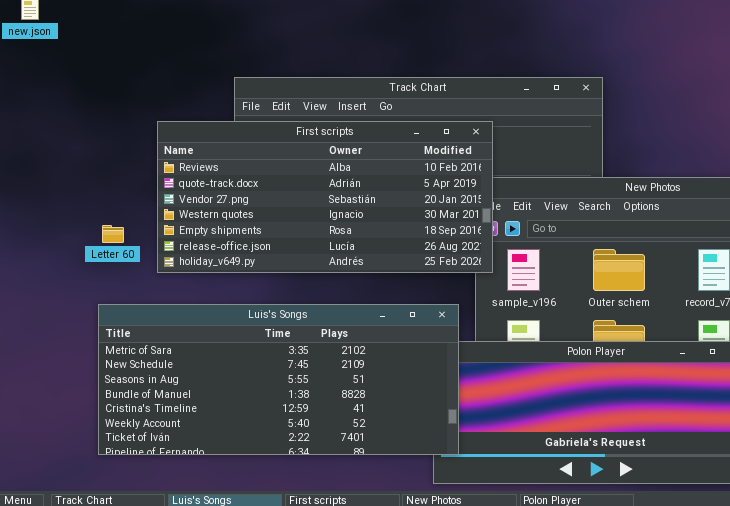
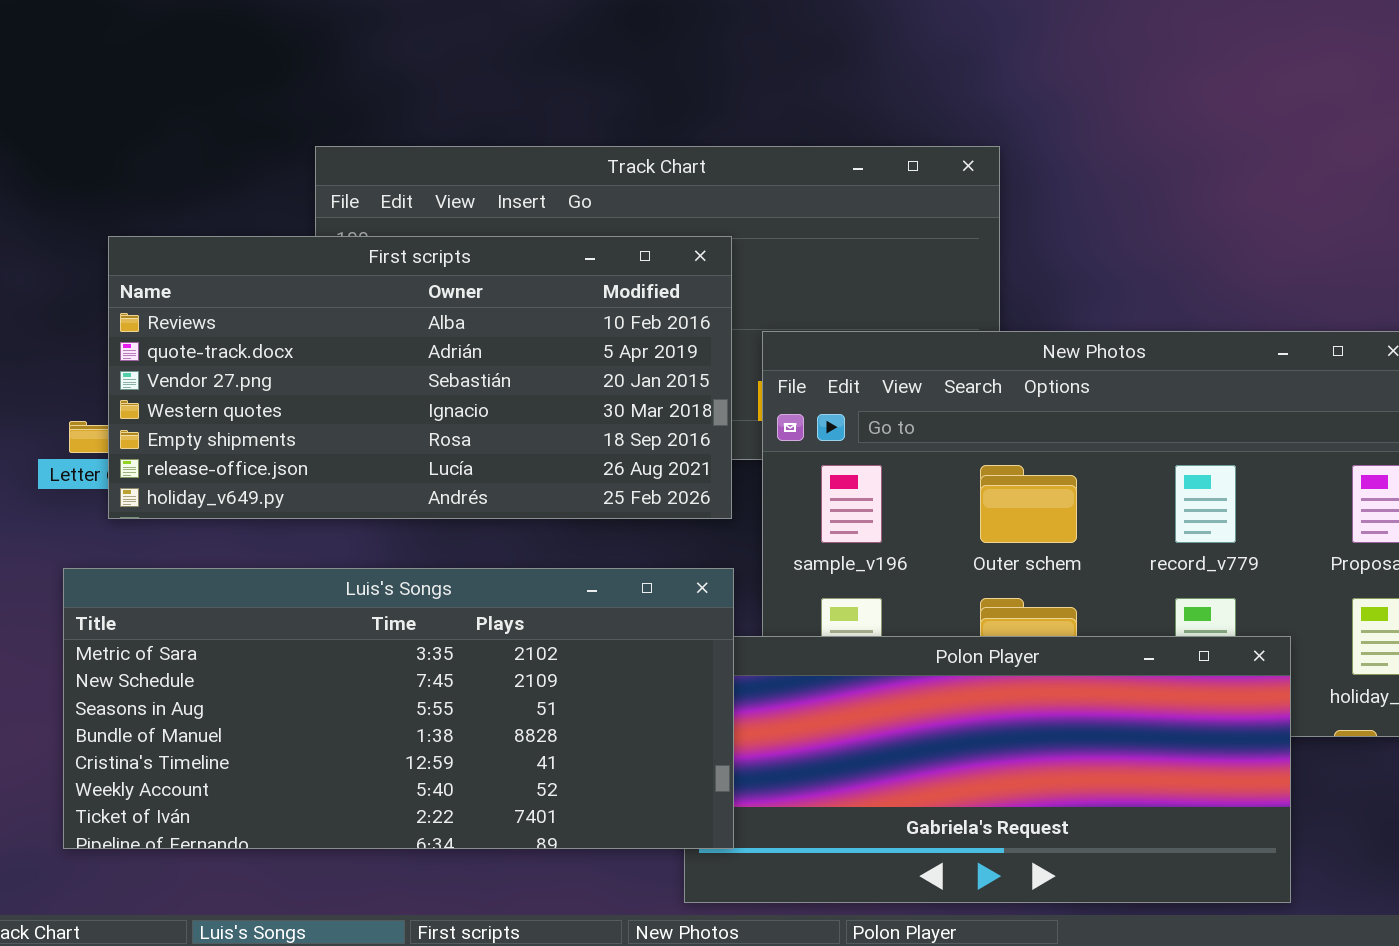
First scripts: [157,121,493,273] -> [108,236,732,519], moved

